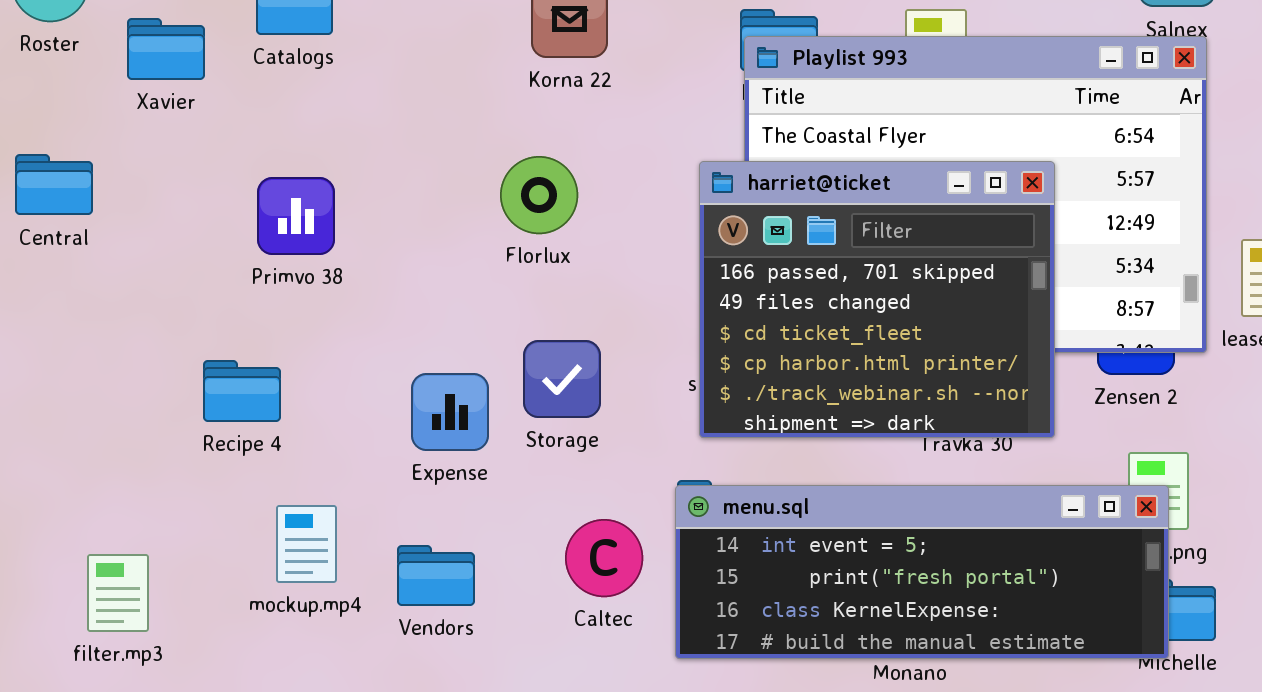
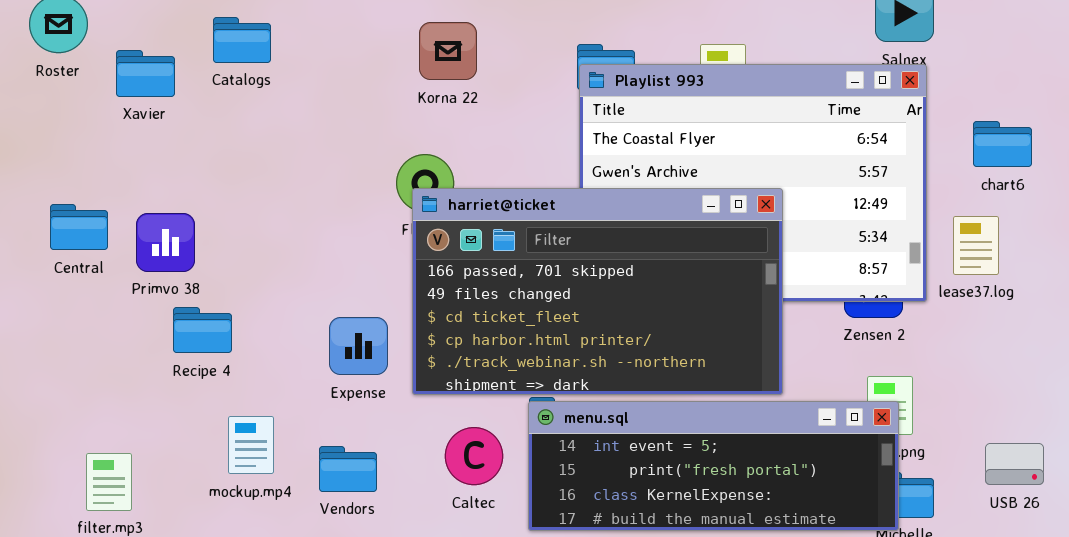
Central: [15,154,93,215] -> [50,204,108,250], moved
harriet@ticket: [699,161,1055,438] -> [412,188,783,395], moved, resized
Primvo 38: [257,177,335,255] -> [136,213,195,272], moved

